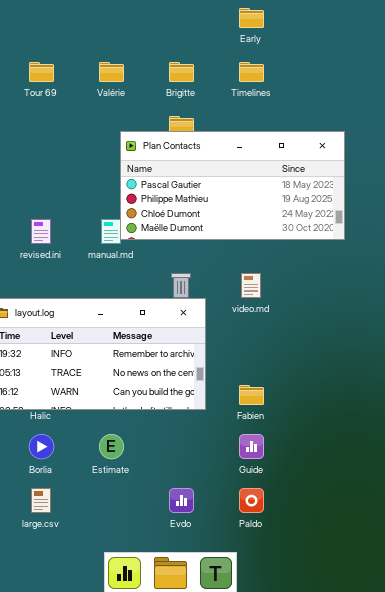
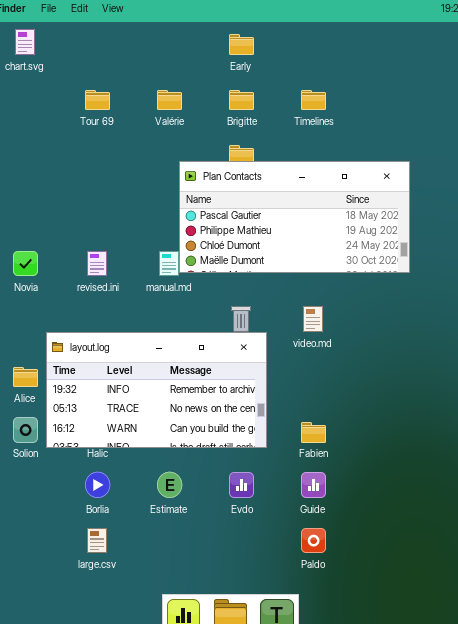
Early: [239,8,264,28] -> [229,34,254,55], moved
Evdo: [169,488,194,513] -> [229,472,254,498], moved

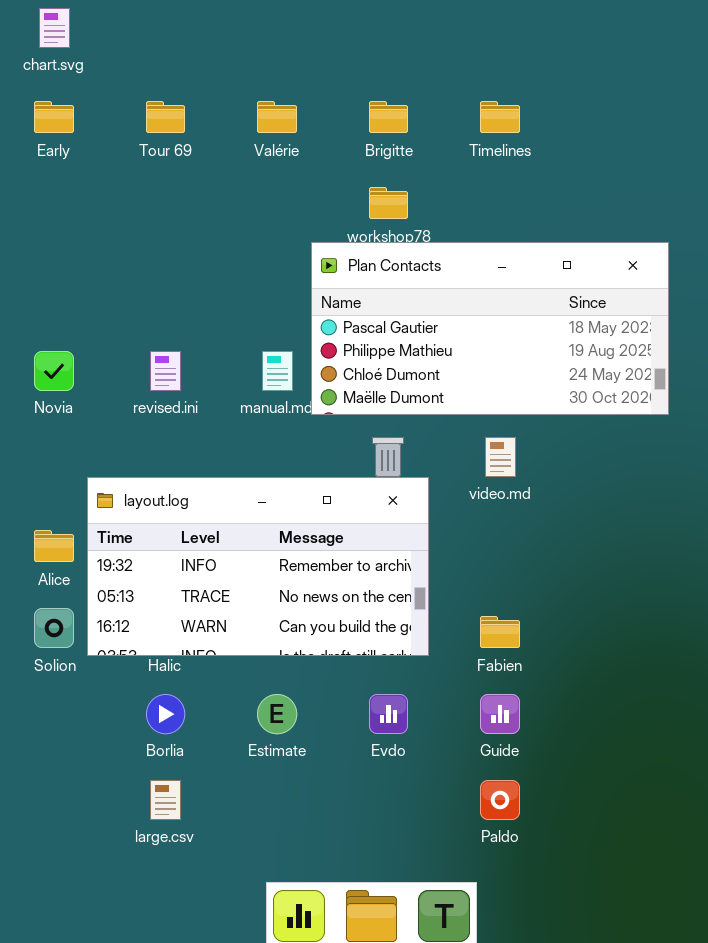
Early: [229,34,254,55] -> [34,101,74,133], moved
Plan Contacts: [179,161,410,273] -> [311,242,669,415], moved

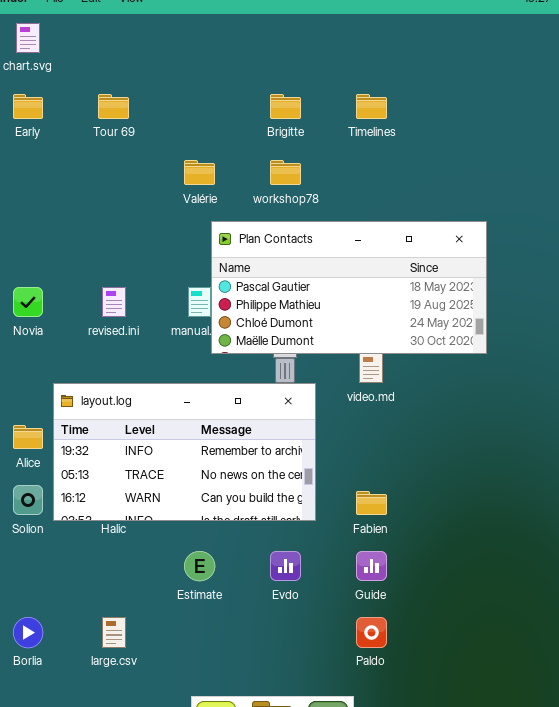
Valérie: [257,101,297,133] -> [184,160,215,185], moved
Plan Contacts: [311,242,669,415] -> [211,221,487,354], moved
Borlia: [146,694,185,734] -> [13,617,43,648], moved

